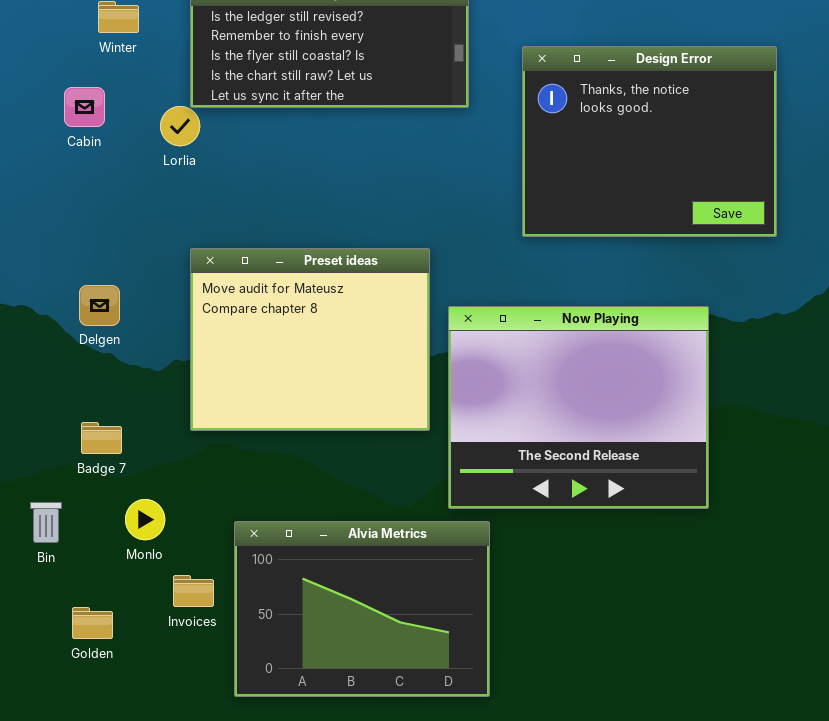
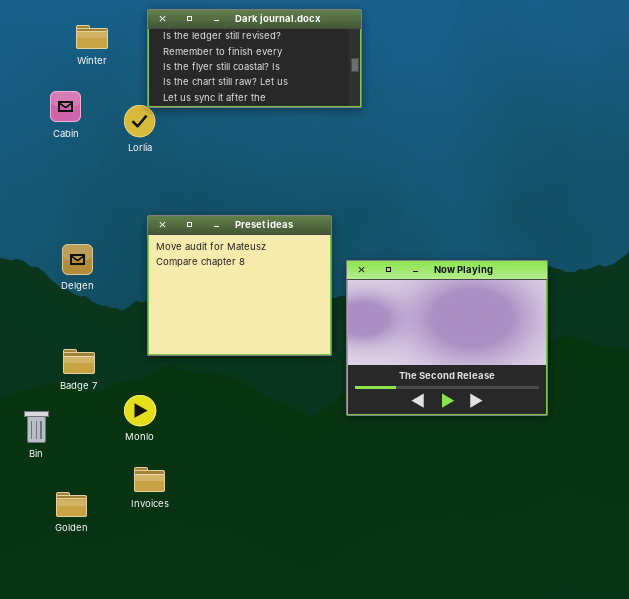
Design Error: [522,46,777,237] -> none, closed
Monlo: [125,499,165,540] -> [124,395,156,426], moved
Alvia Metrics: [234,521,490,697] -> none, closed

